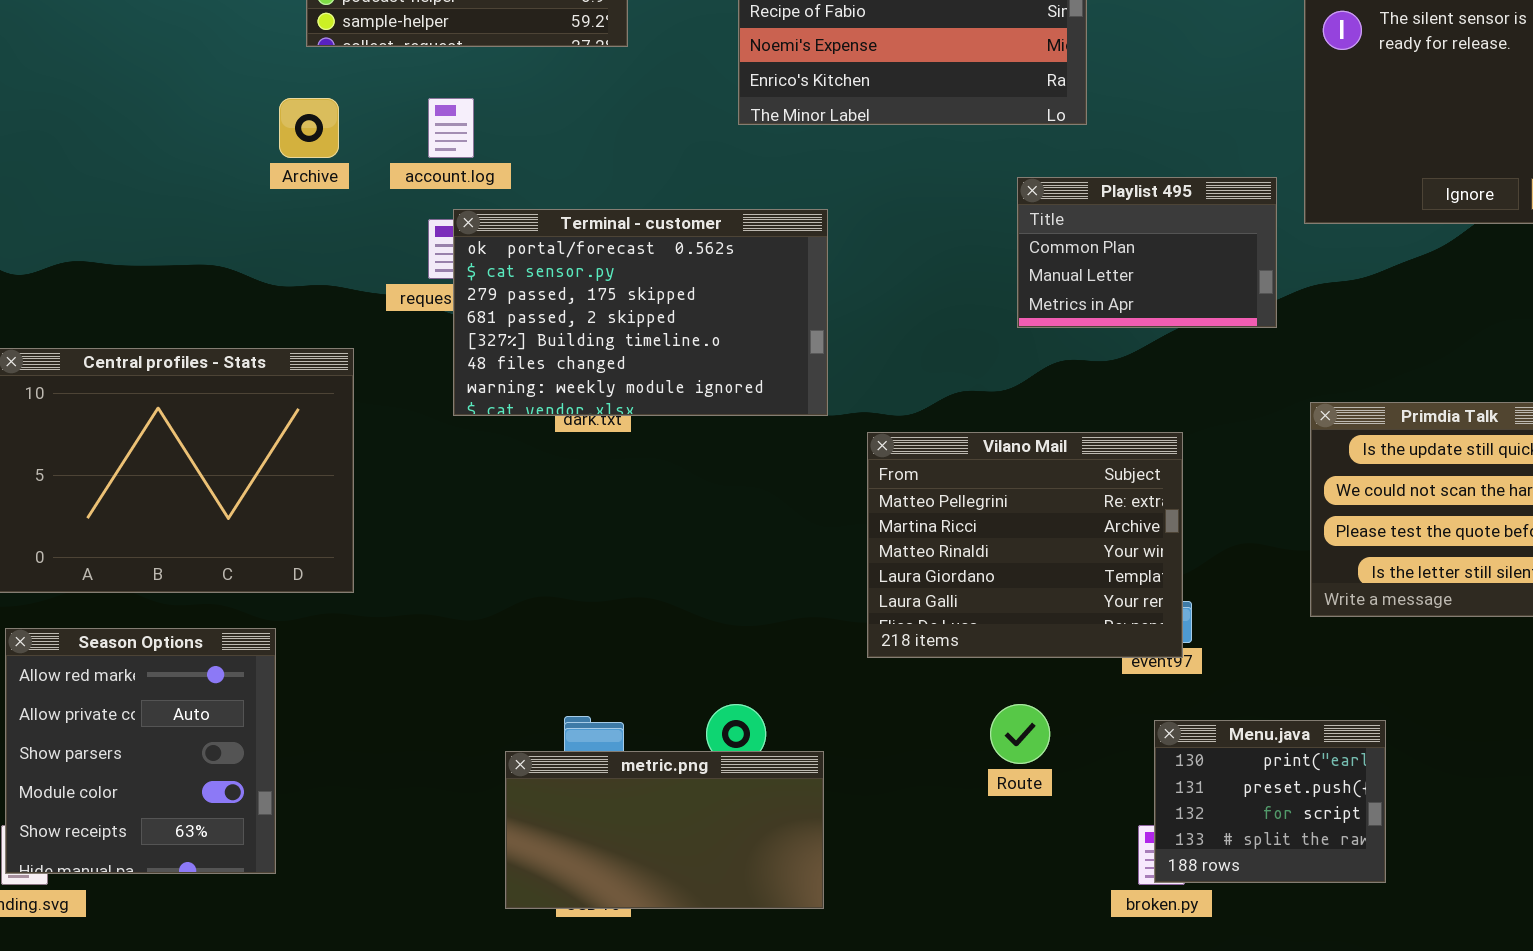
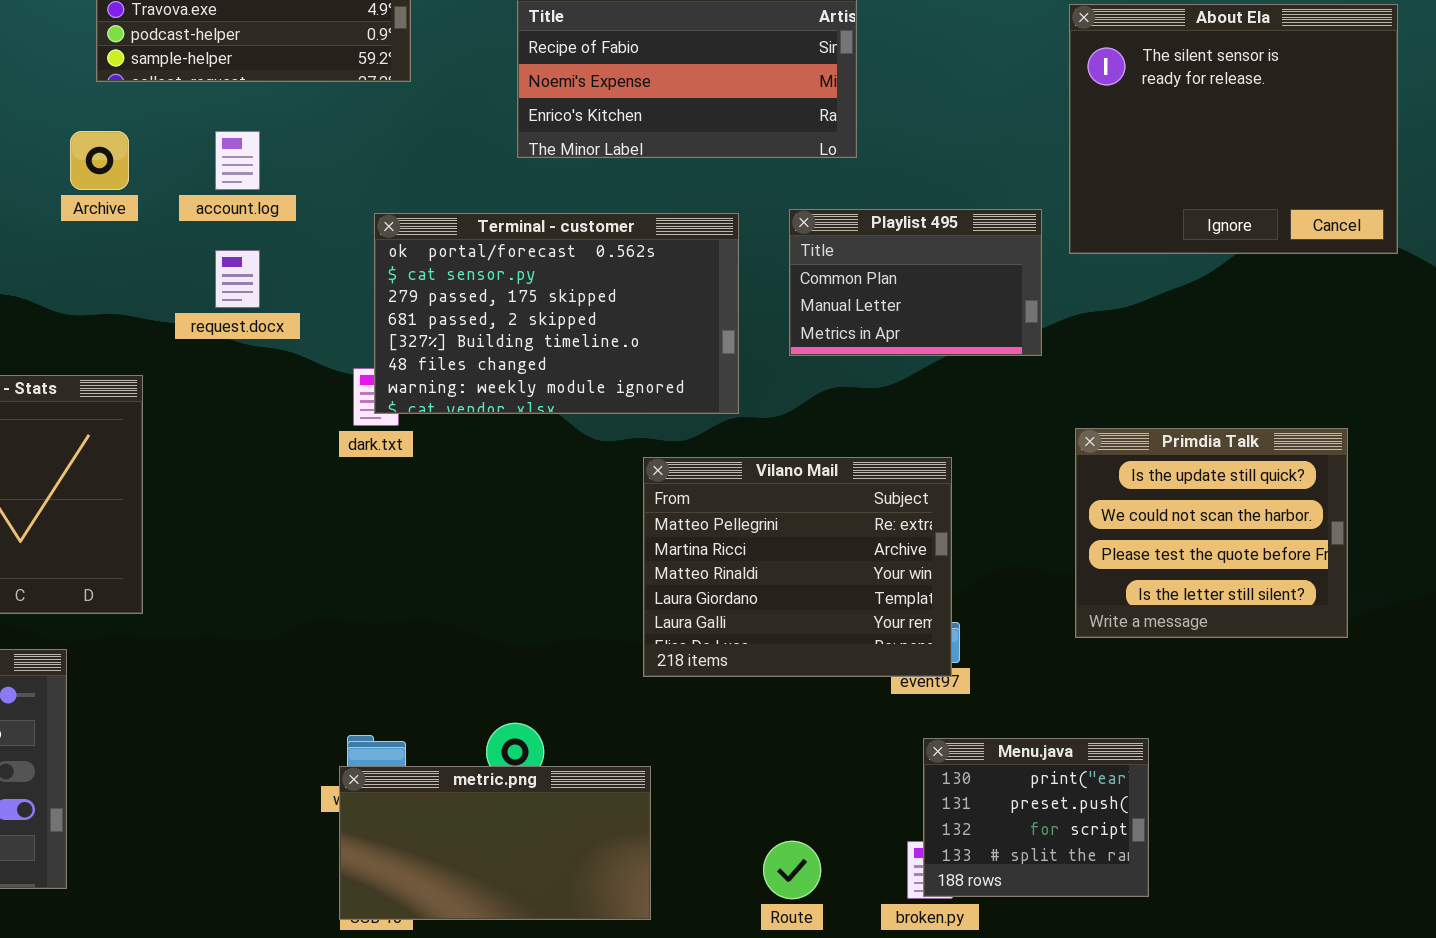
Terminal - customer: [453,209,828,416] -> [374,213,739,414], moved
Route: [990,704,1050,764] -> [763,841,821,899], moved
metric.png: [505,751,824,909] -> [339,766,651,920], moved

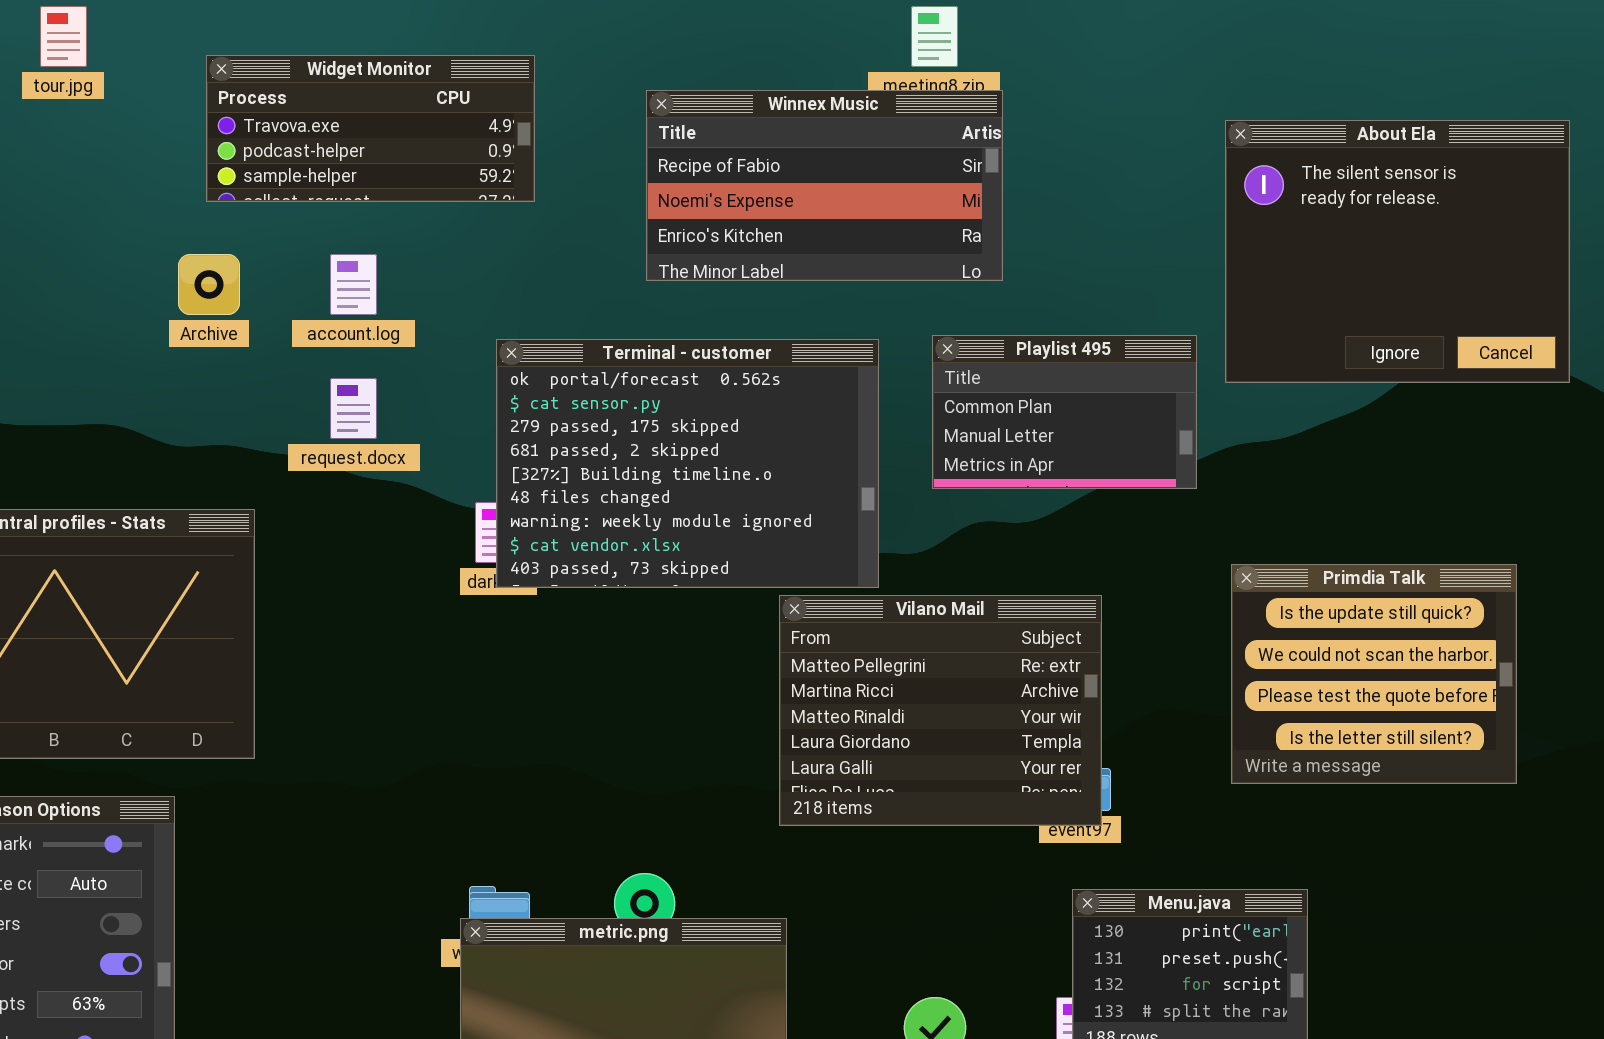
Terminal - customer: [374,213,739,414] -> [496,339,879,588], resized

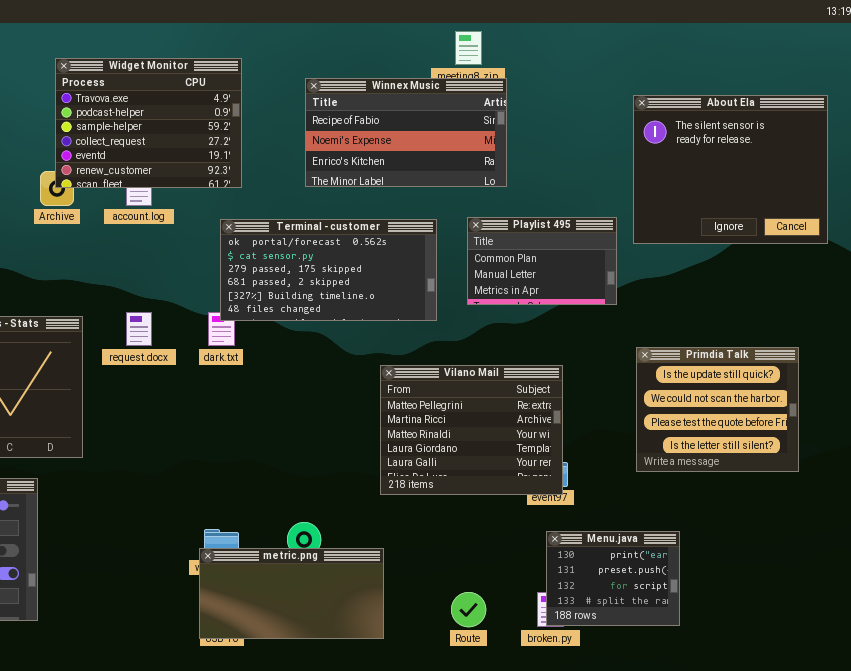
Widget Monitor: [206,55,535,202] -> [55,58,242,188], resized
Terminal - customer: [496,339,879,588] -> [220,219,437,321], resized
request.docx: [330,378,377,439] -> [126,312,152,346], moved

